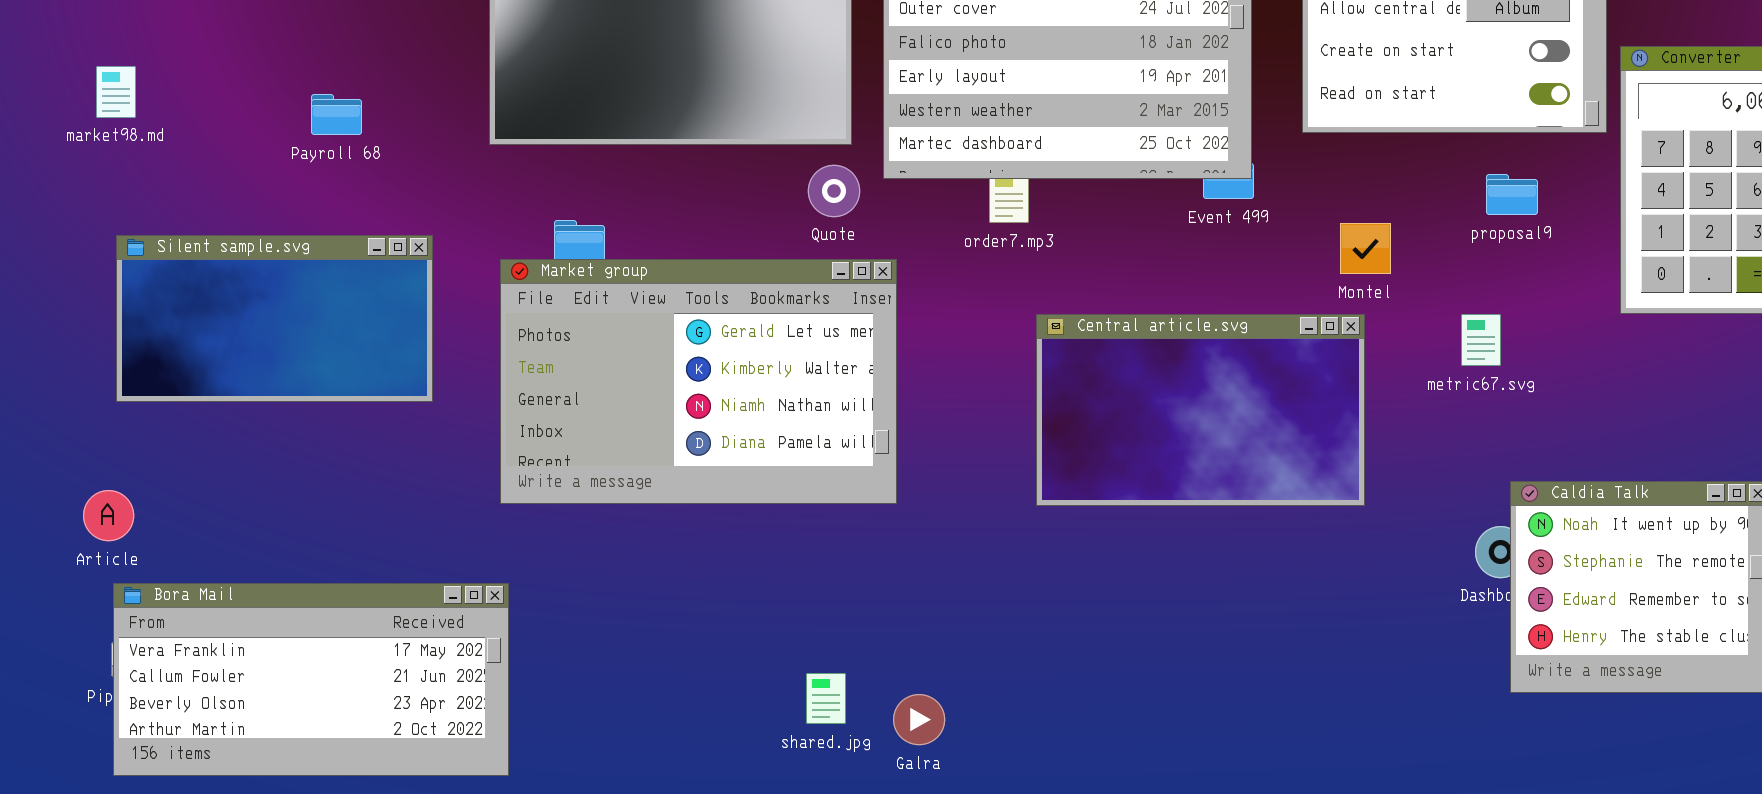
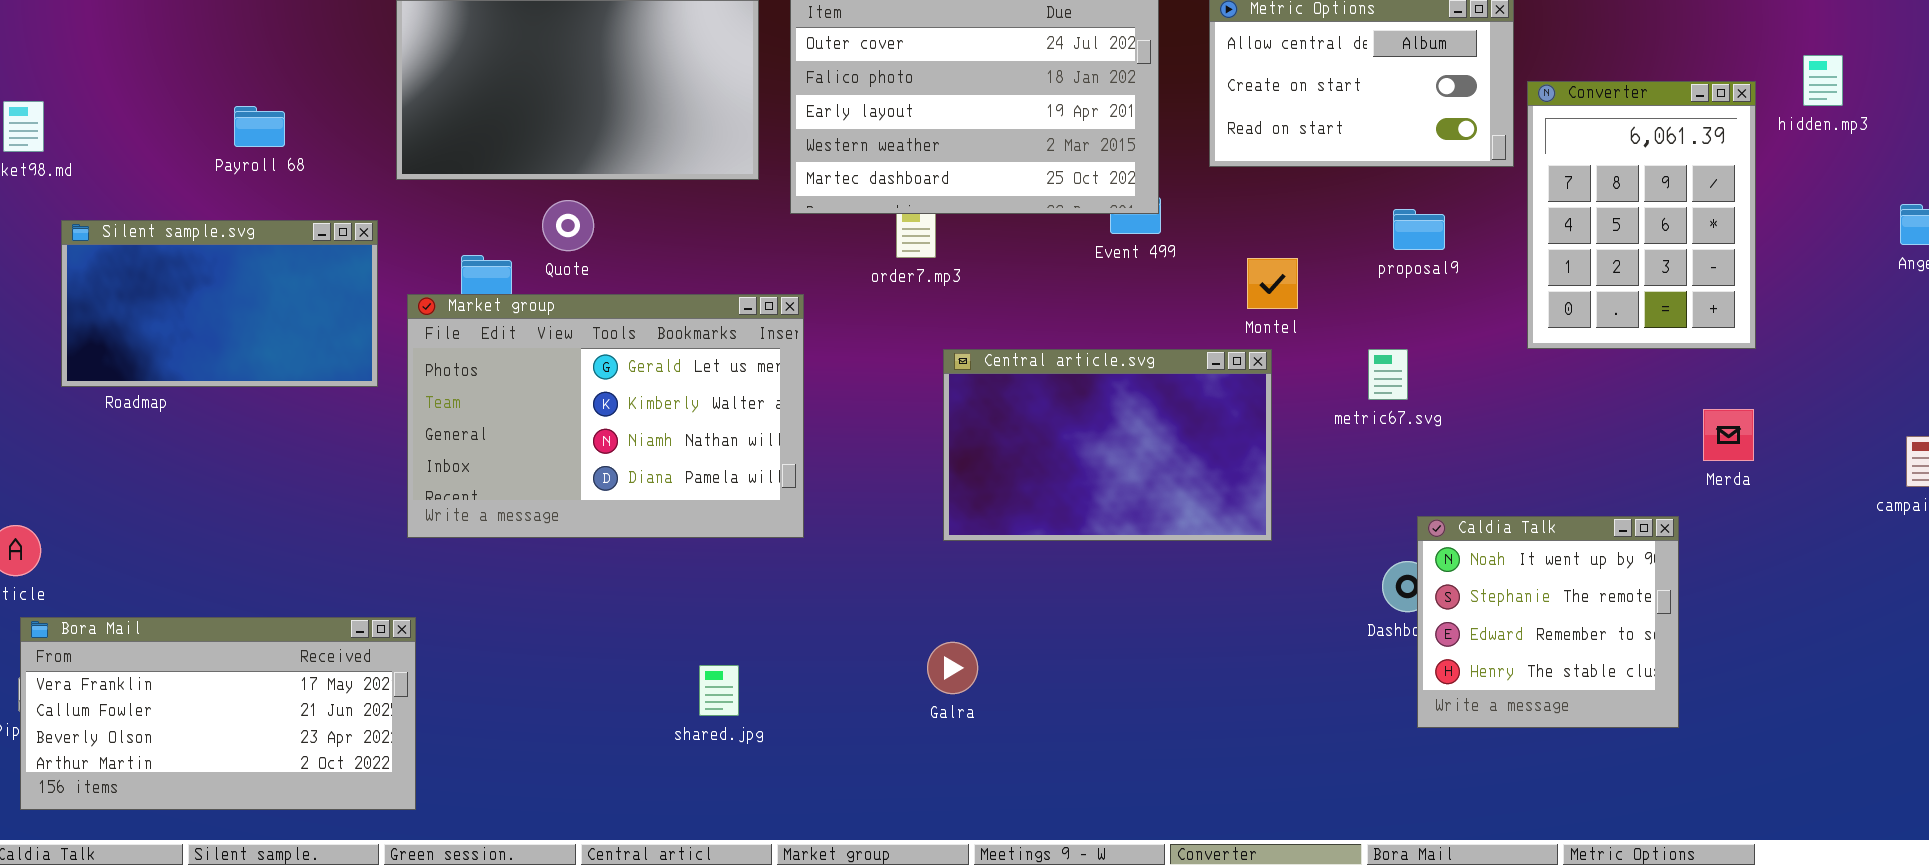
Payroll 68: [311,94,362,135] -> [234,106,285,147], moved
Quote: [808,165,860,217] -> [542,200,594,251], moved
Silent sample.svg: [116,235,433,402] -> [61,220,378,387], moved
shared.jpg: [806,673,846,724] -> [699,665,739,716], moved
Galra: [893,694,945,745] -> [927,642,978,694], moved

